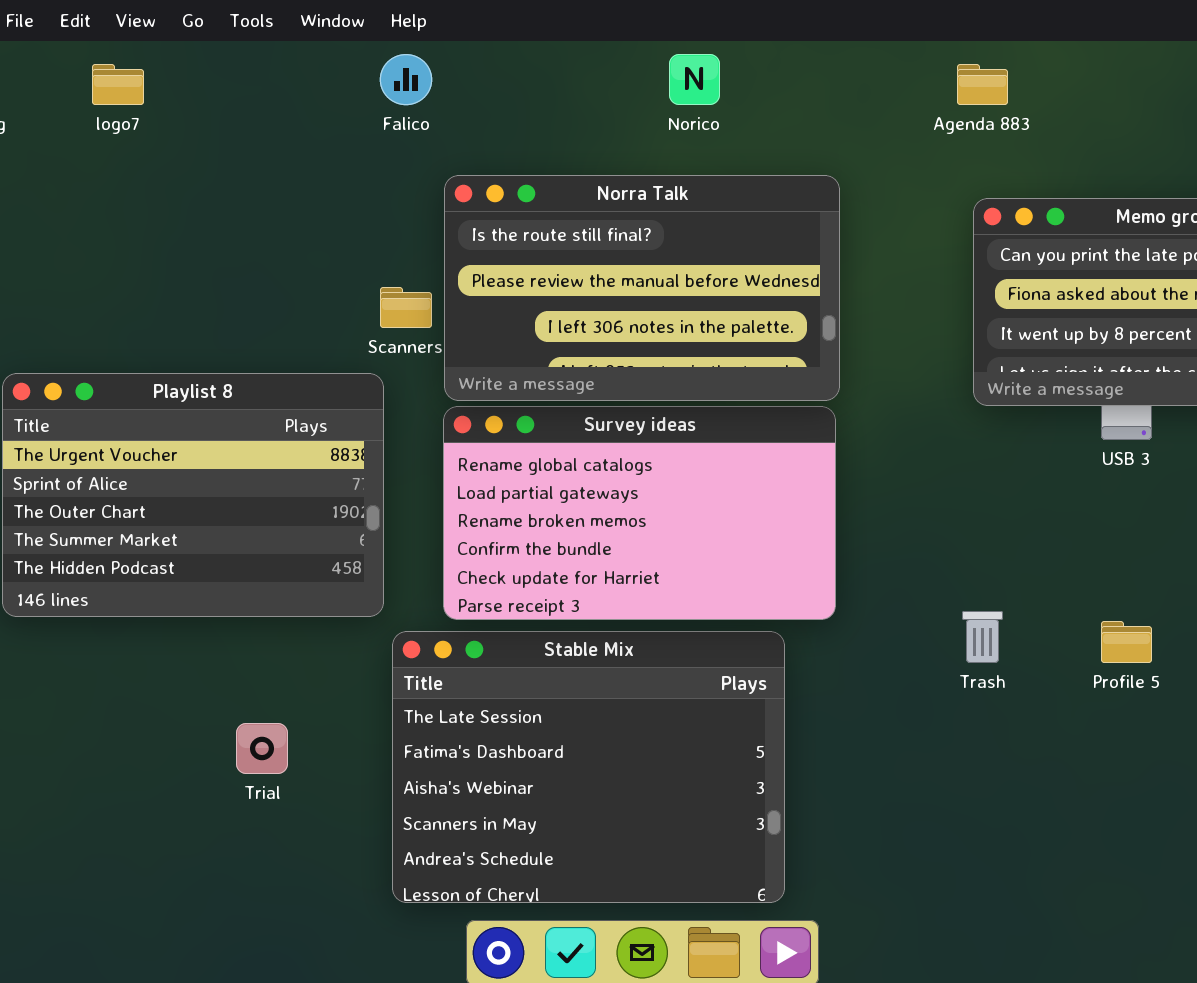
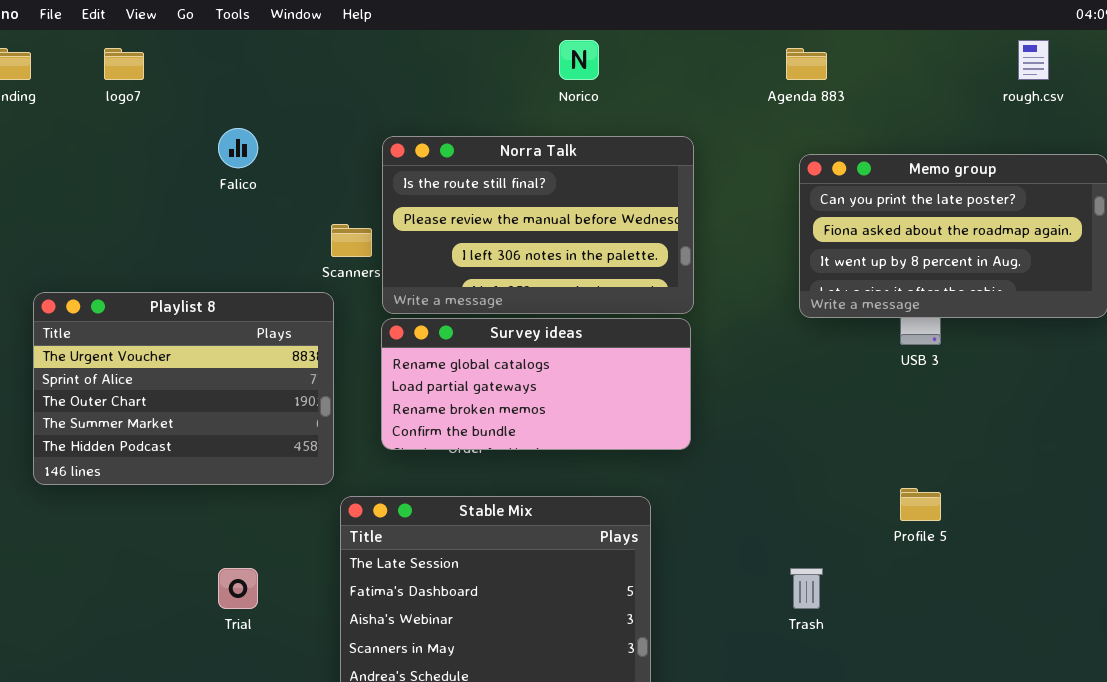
Falico: [380,54,432,105] -> [218,128,258,168], moved
Survey ideas: [443,406,836,620] -> [381,318,691,450], resized
Trash: [962,611,1003,663] -> [790,568,823,609], moved

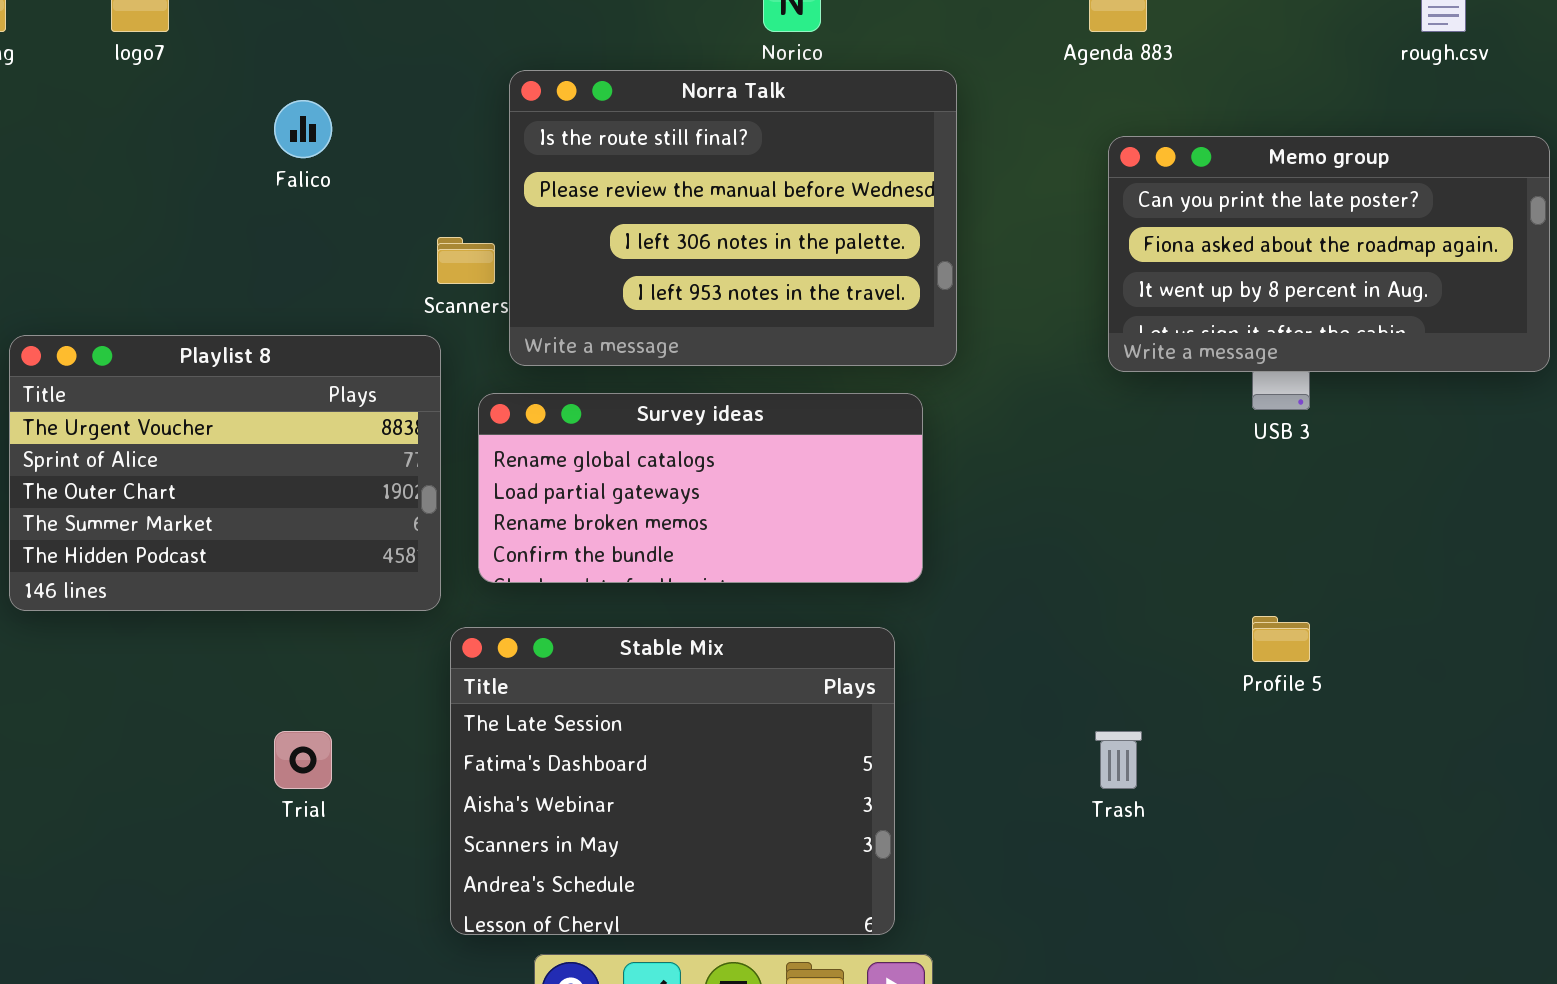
Norra Talk: [382,136,694,314] -> [509,70,957,366], resized
Survey ideas: [381,318,691,450] -> [478,393,923,583], moved

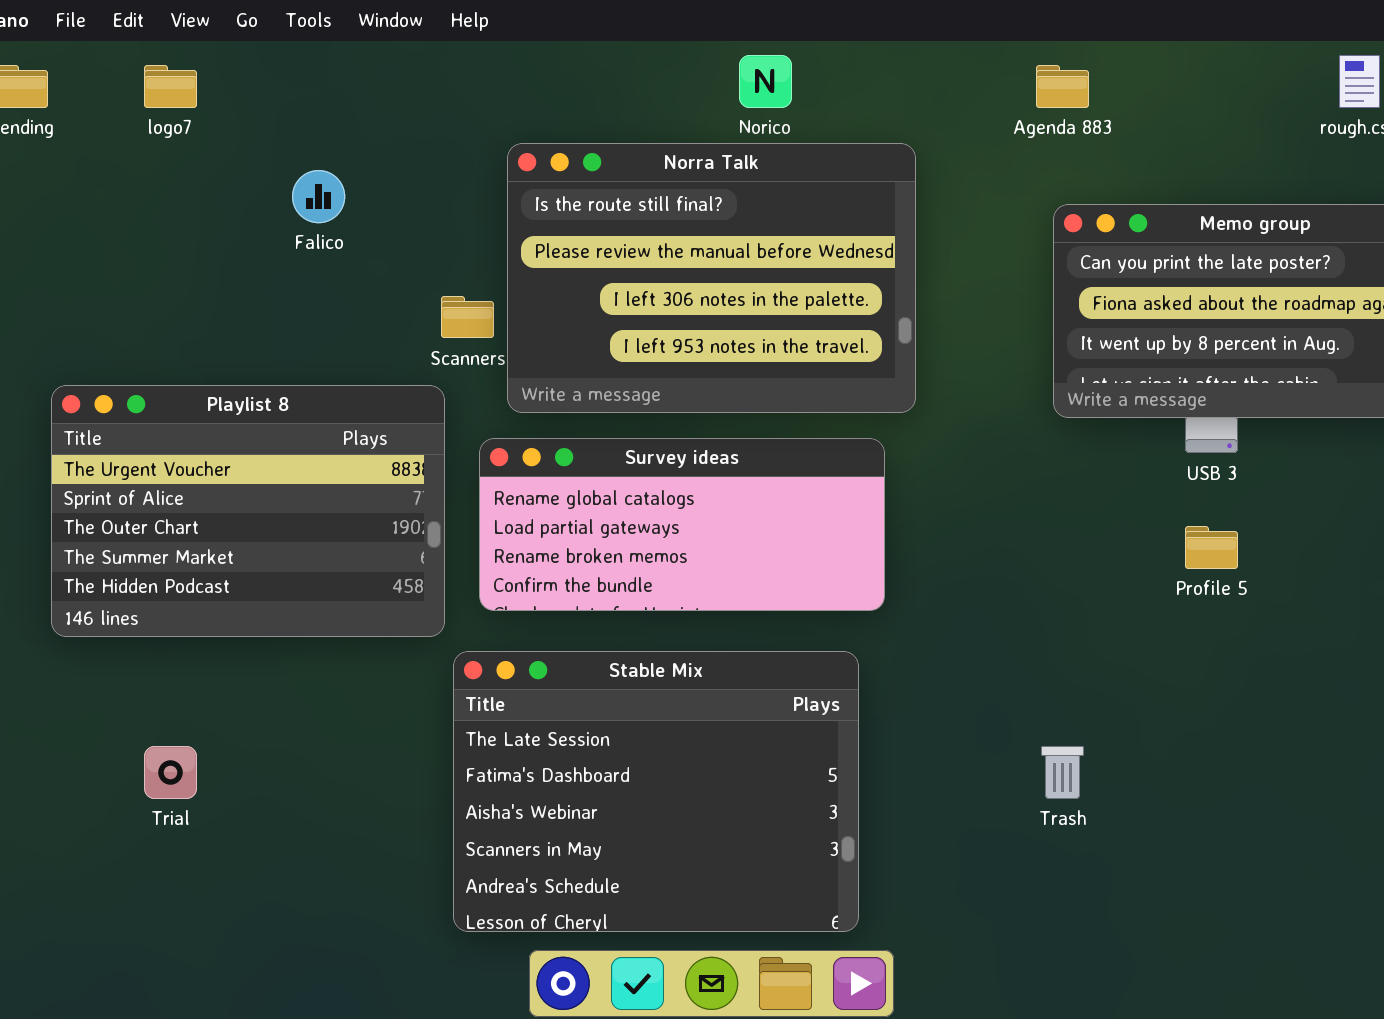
Profile 5: [1252,616,1310,662] -> [1185,526,1238,569], moved
Trial: [274,731,332,789] -> [144,746,197,799], moved

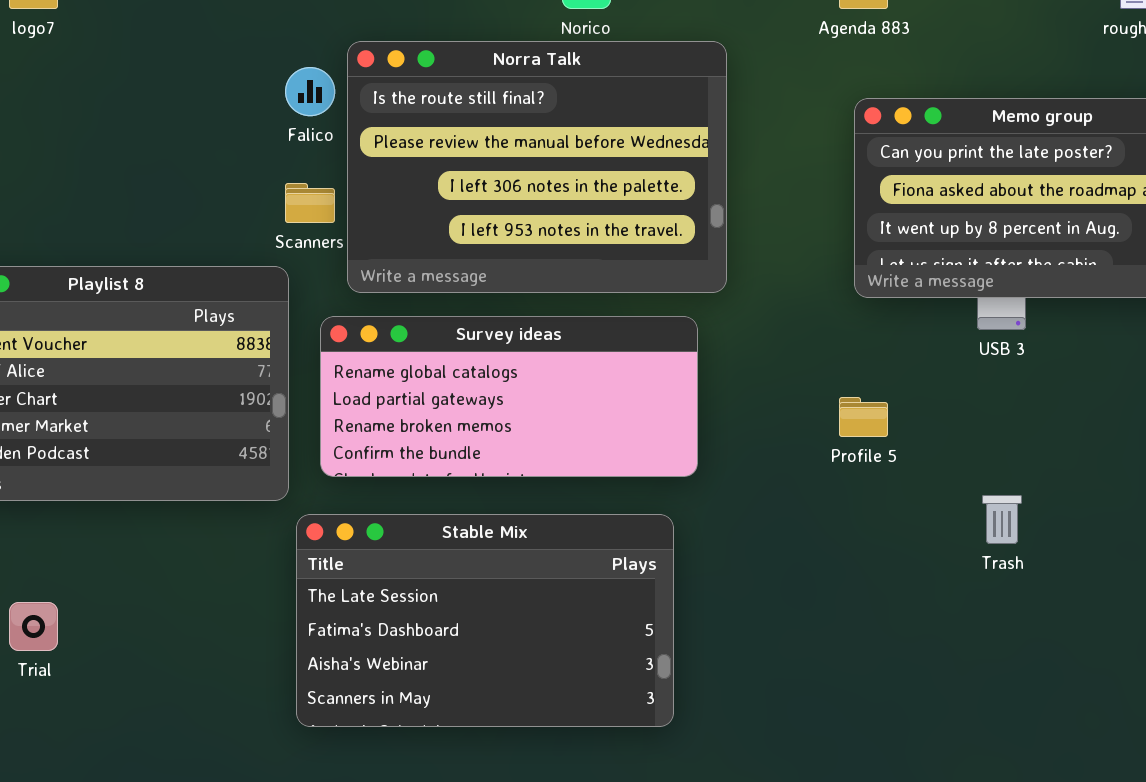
Falico: [292,170,345,223] -> [285,67,335,116], moved
Profile 5: [1185,526,1238,569] -> [839,397,888,437], moved
Stable Mix: [453,651,859,932] -> [296,514,674,727], resized
Trash: [1041,746,1084,799] -> [982,495,1022,544], moved

